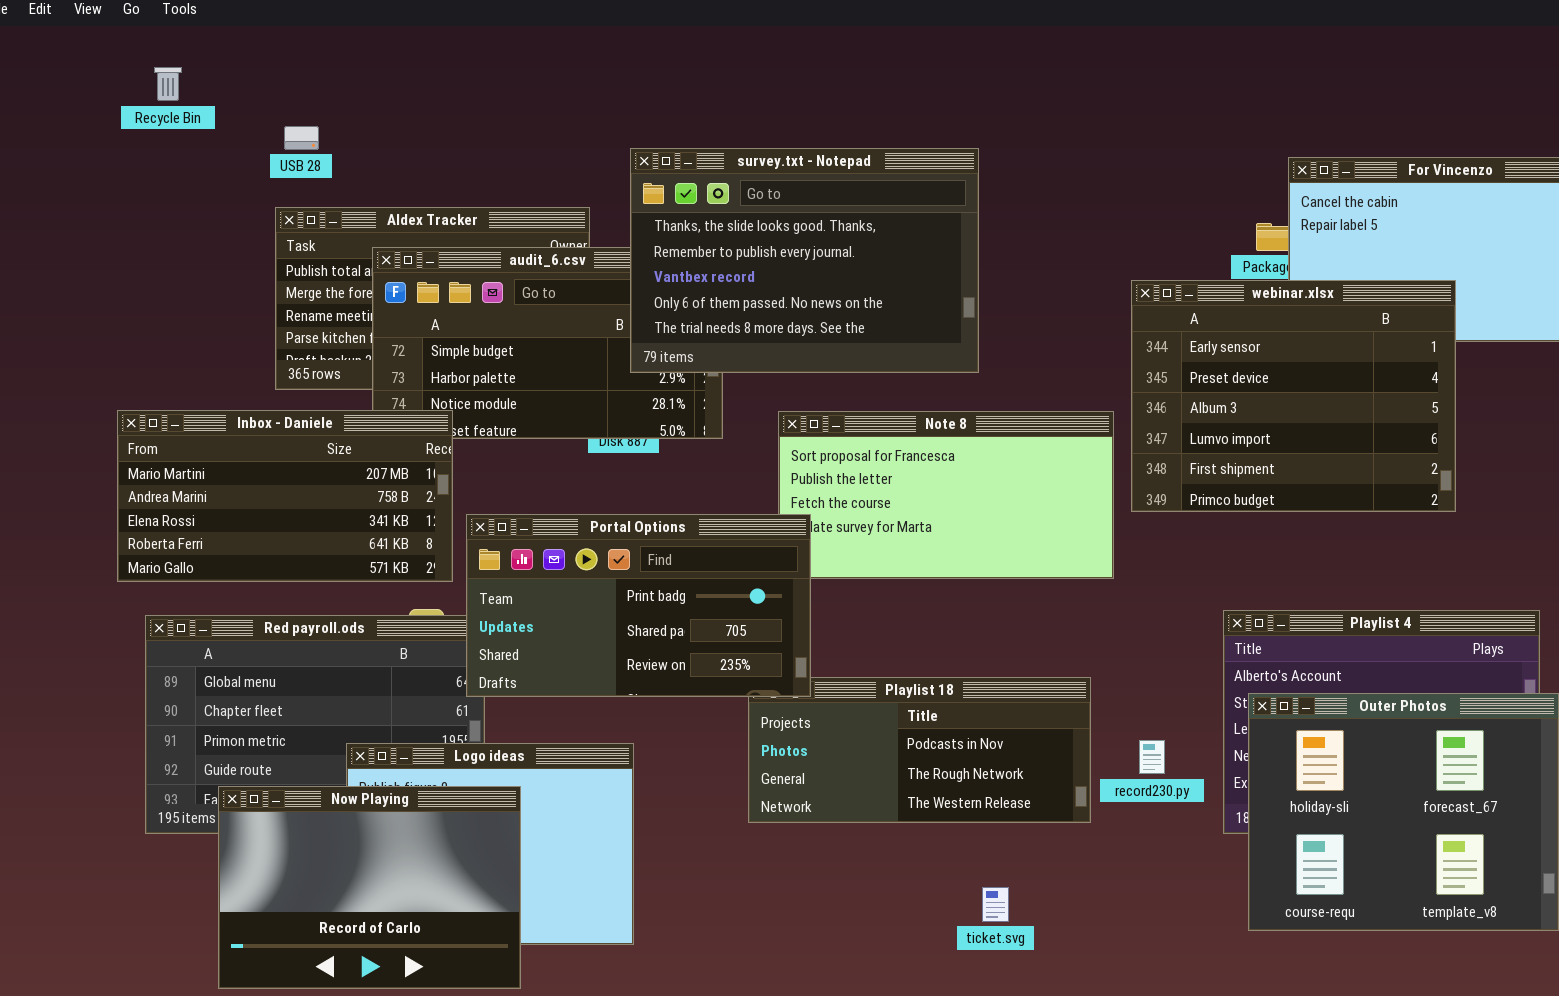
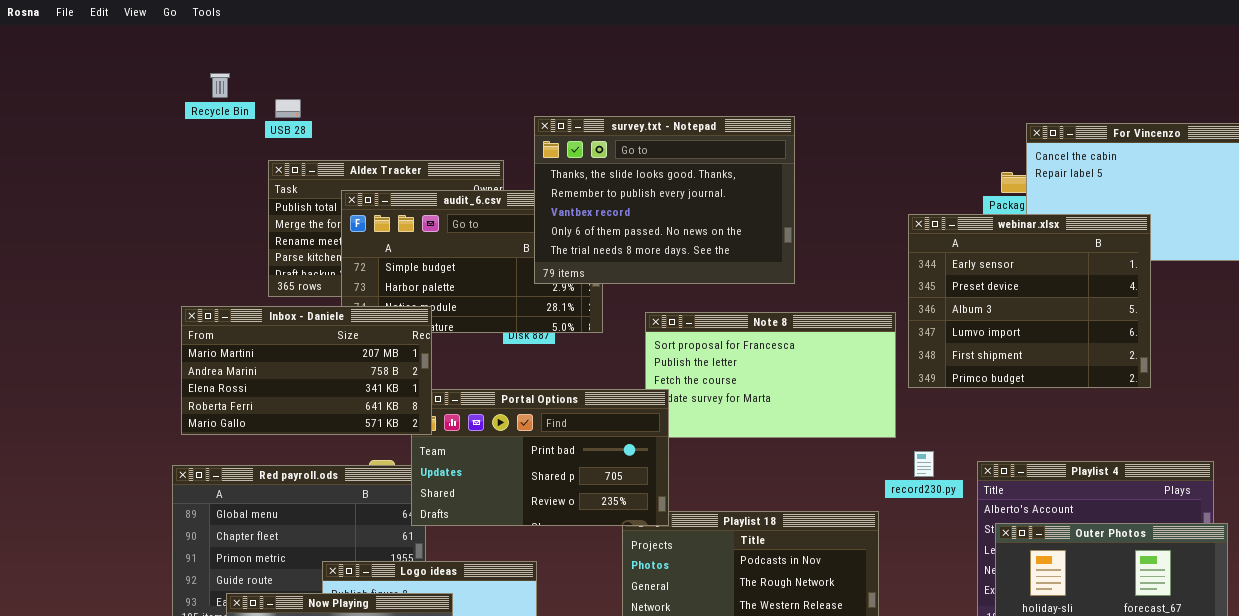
Recycle Bin: [154,67,182,101] -> [210,73,230,98], moved
Inbox - Daniele: [117,410,453,582] -> [181,306,432,435], moved
record230.py: [1139,740,1165,774] -> [914,451,934,477], moved

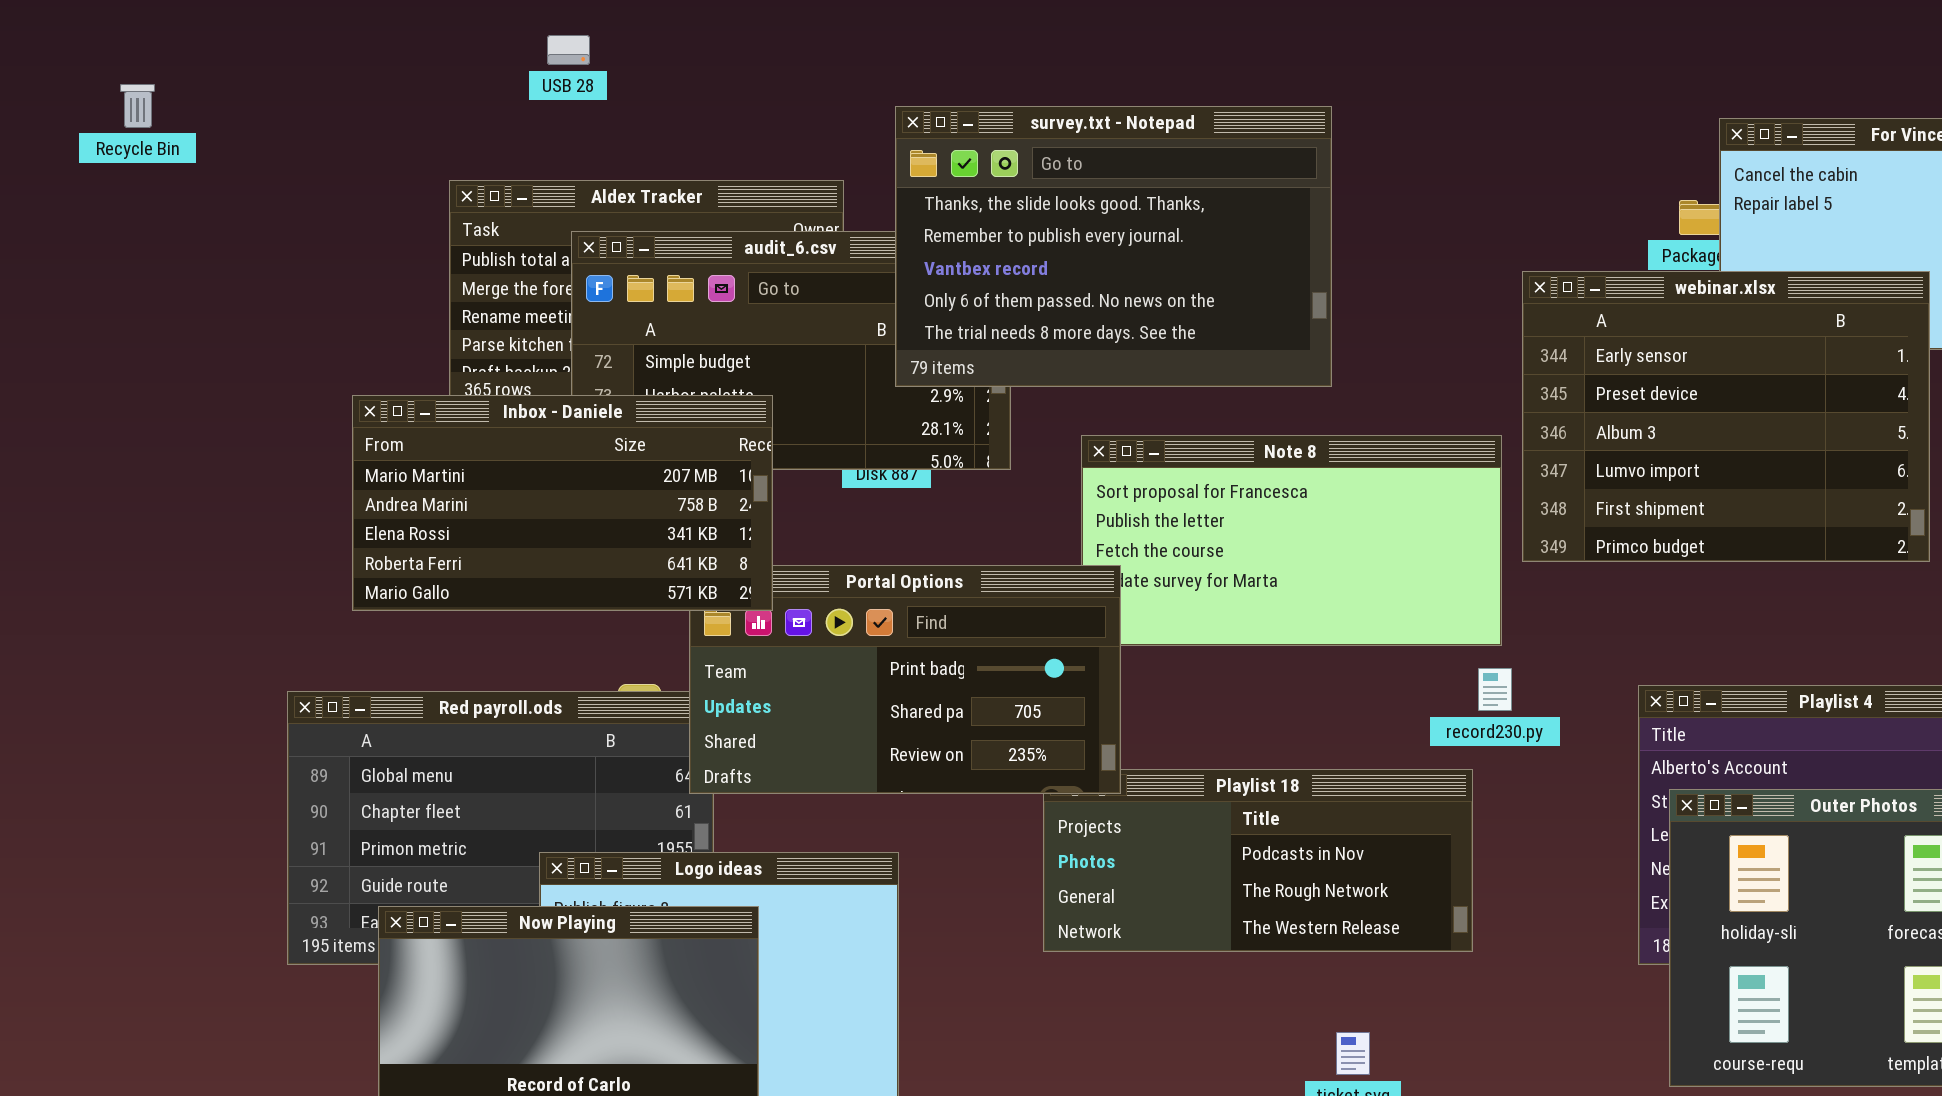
Recycle Bin: [210,73,230,98] -> [120,84,155,128], moved
USB 28: [275,99,301,118] -> [547,35,590,65], moved
Inbox - Daniele: [181,306,432,435] -> [352,395,773,611], moved
record230.py: [914,451,934,477] -> [1478,668,1512,711], moved

